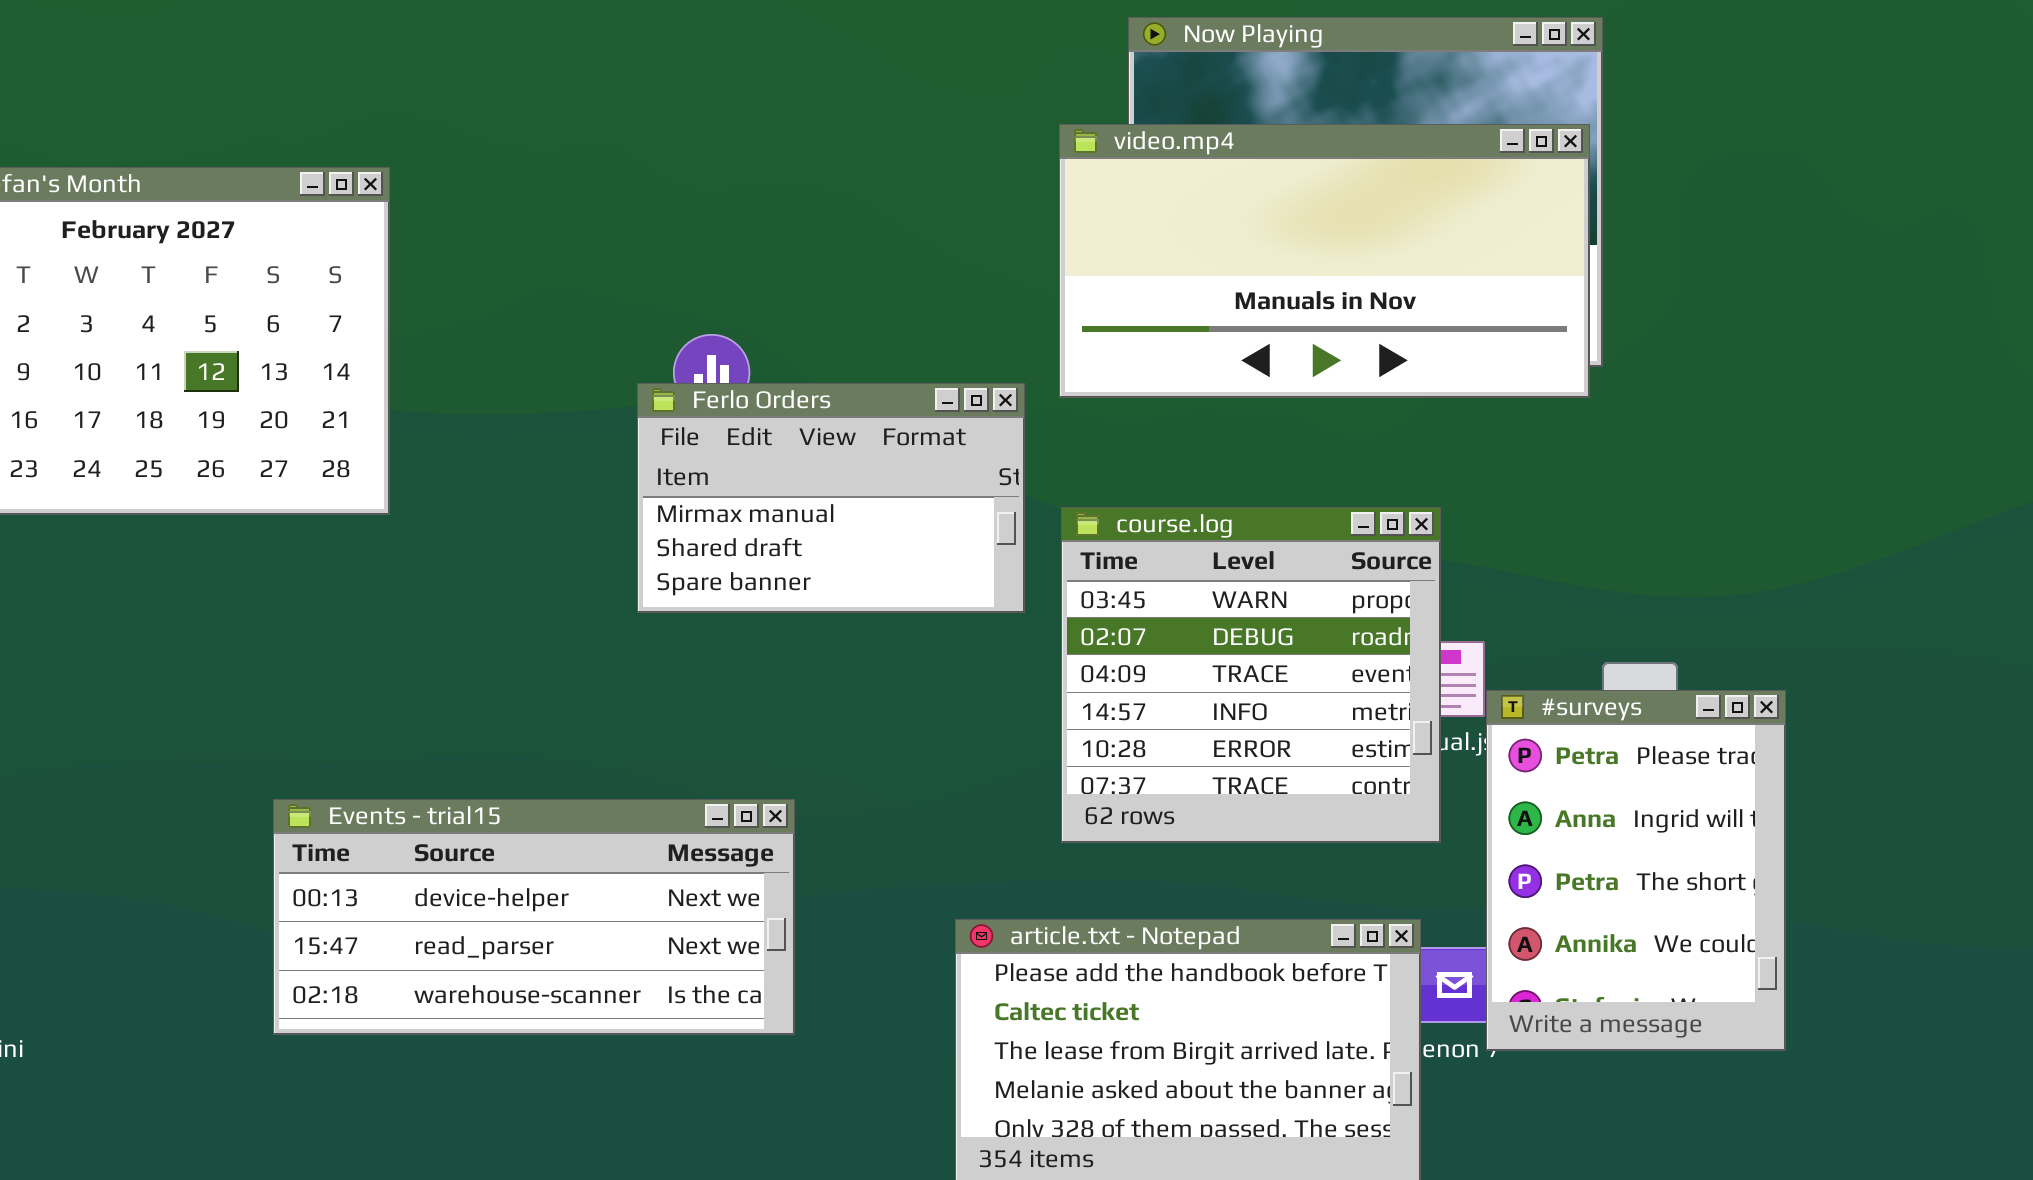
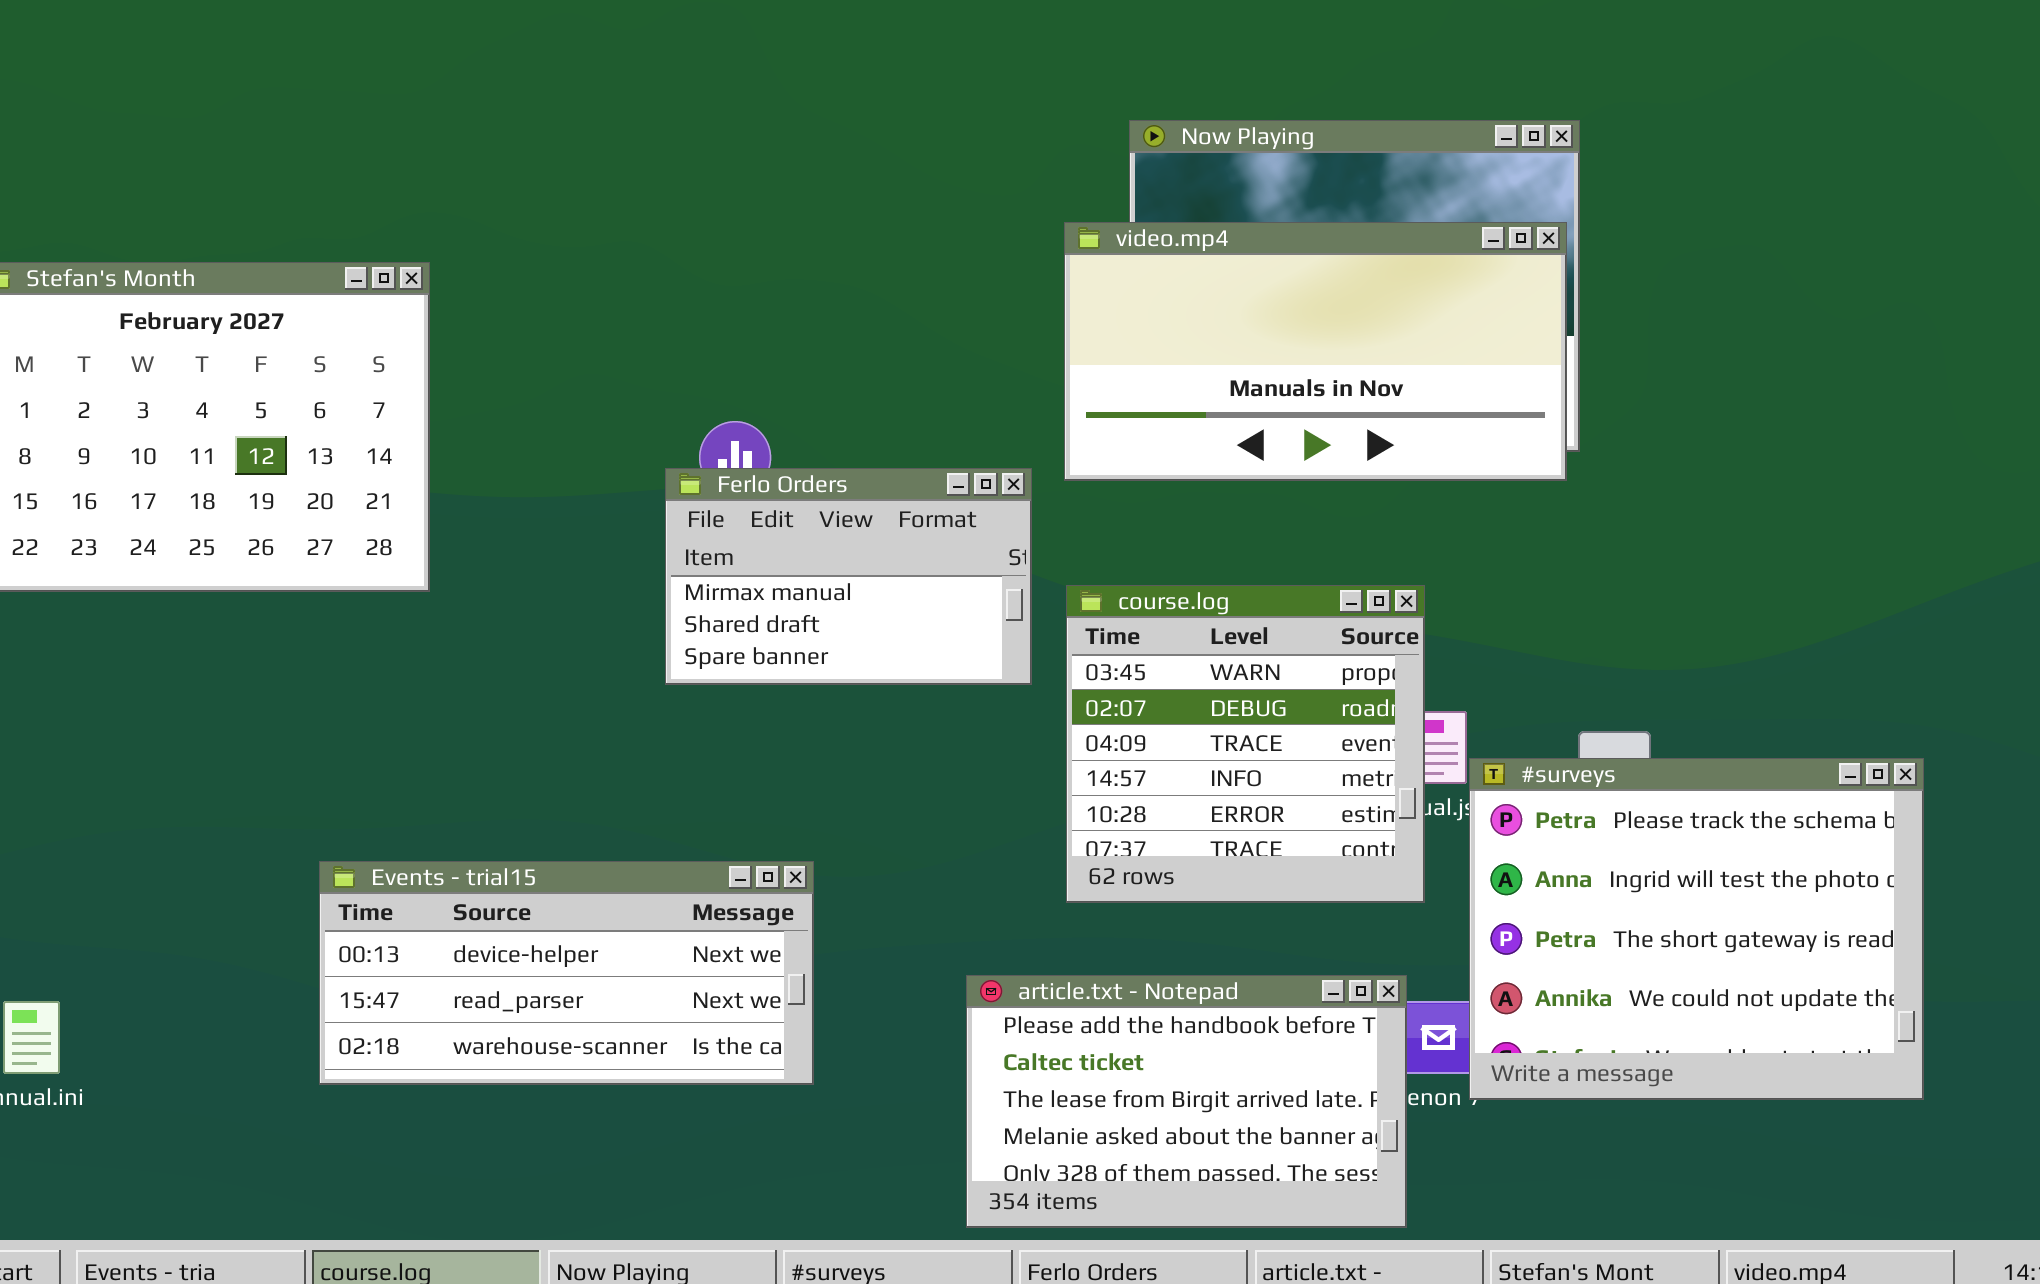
#surveys: [1486,690,1786,1051] -> [1469,758,1924,1100], resized

